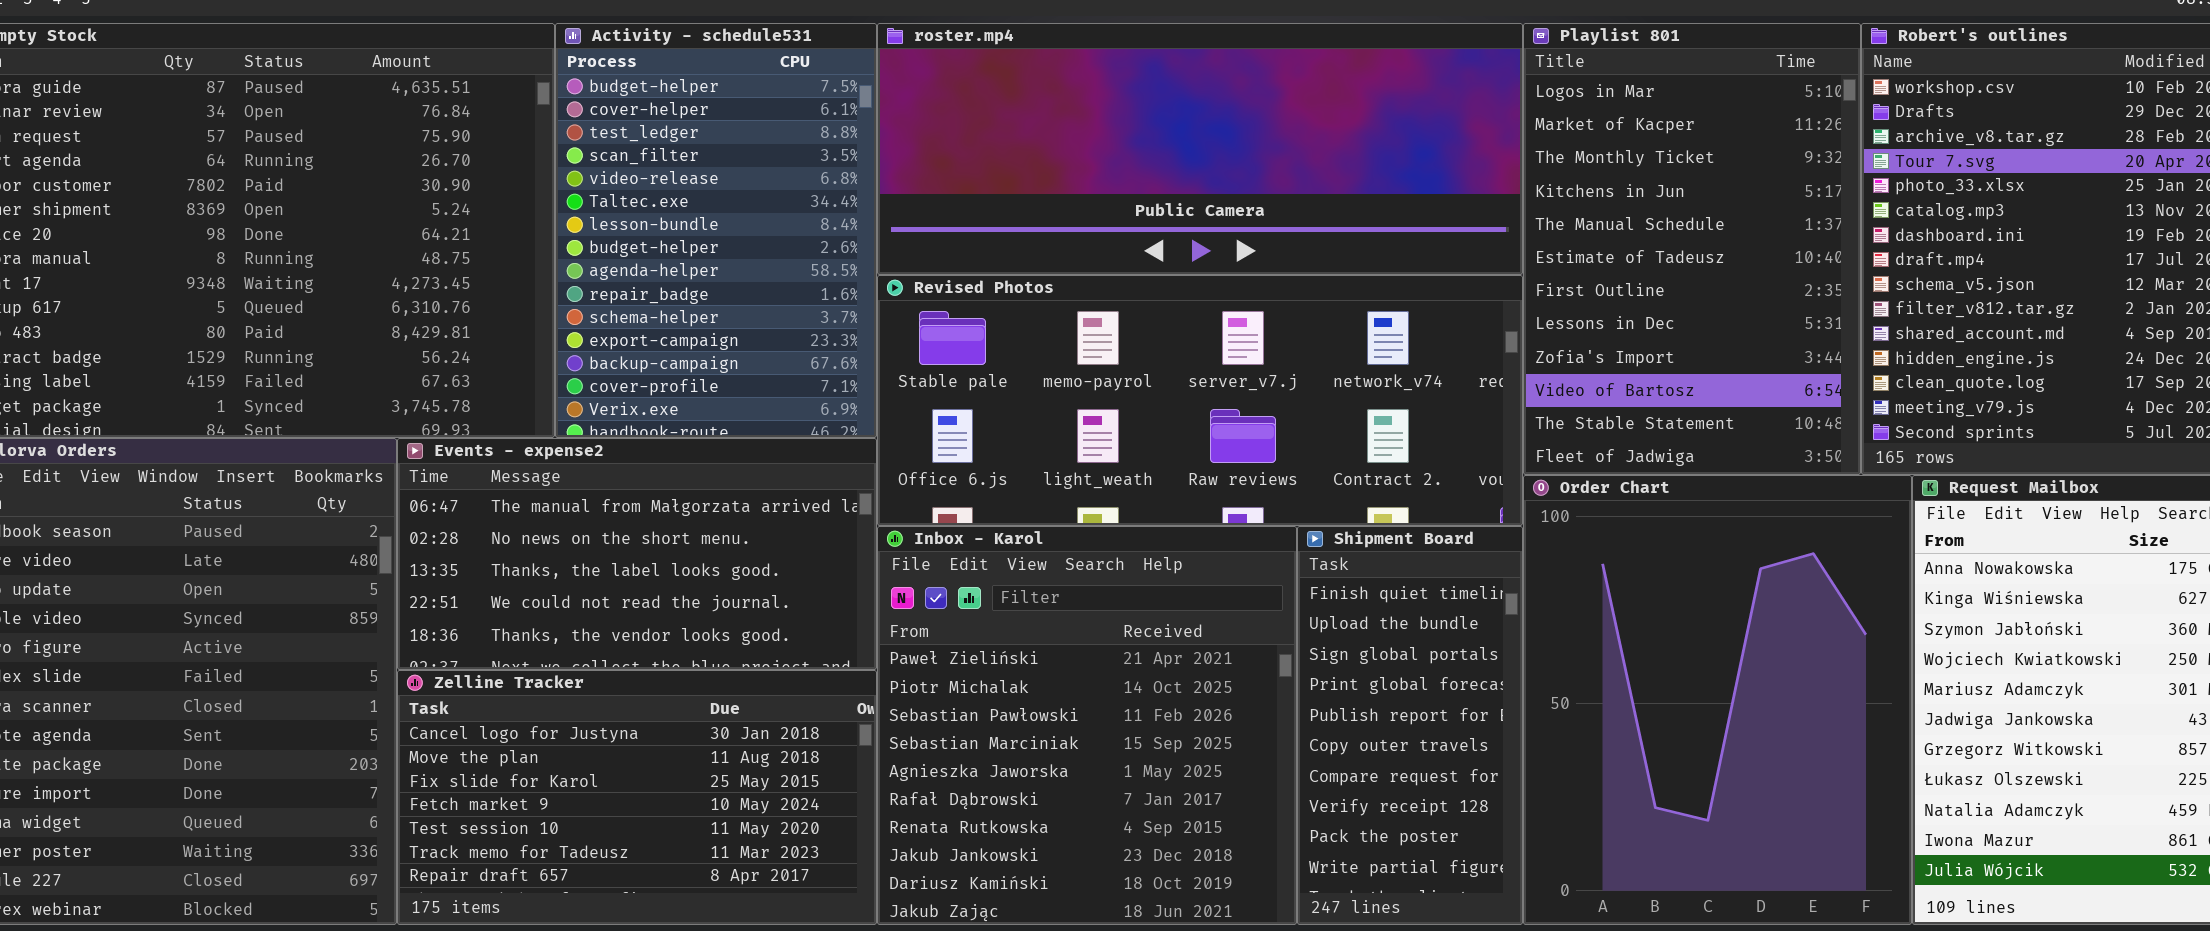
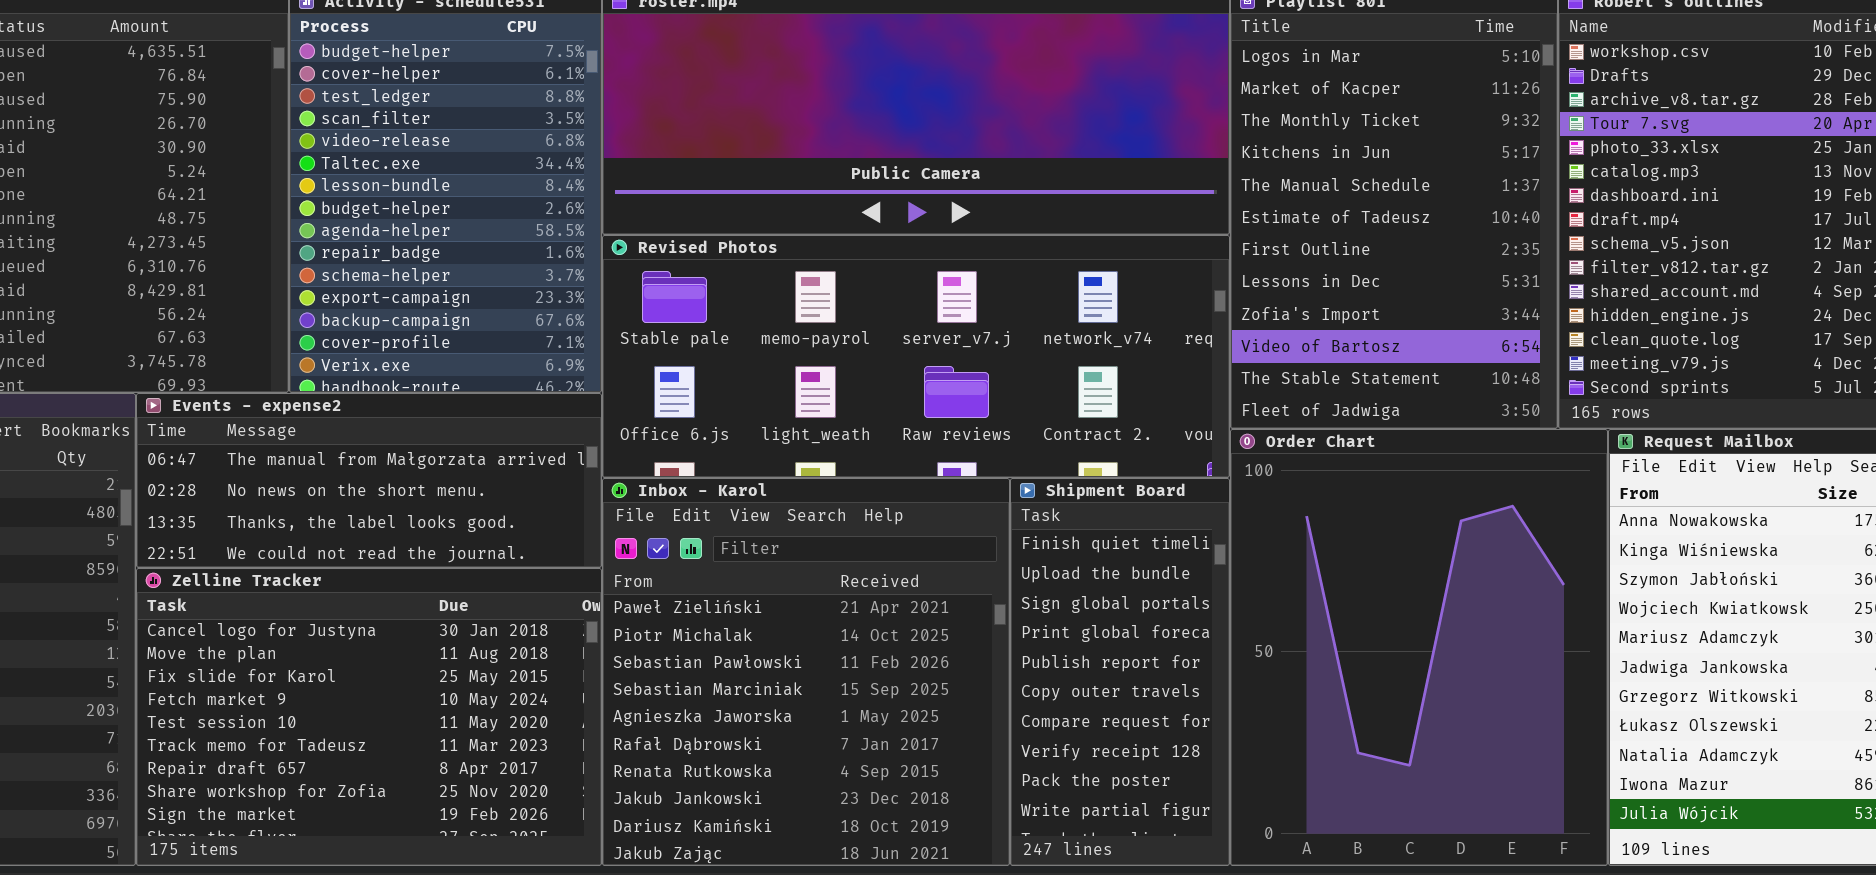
Events - expense2: [397,438,877,670] -> [136,393,602,568], resized
Zelline Tracker: [397,670,877,925] -> [136,568,602,866], resized

